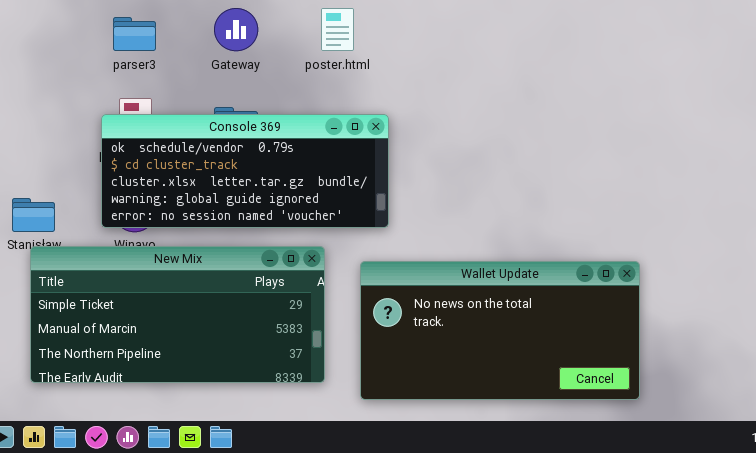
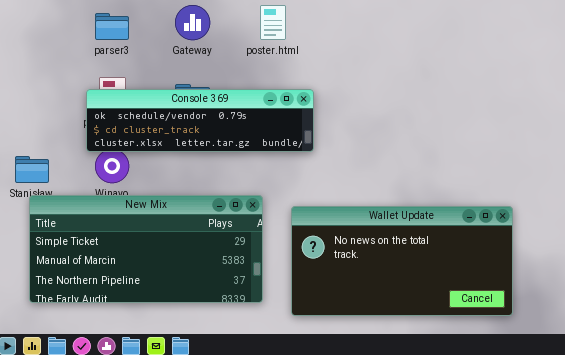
Console 369: [101,114,389,228] -> [86,89,314,152], resized

